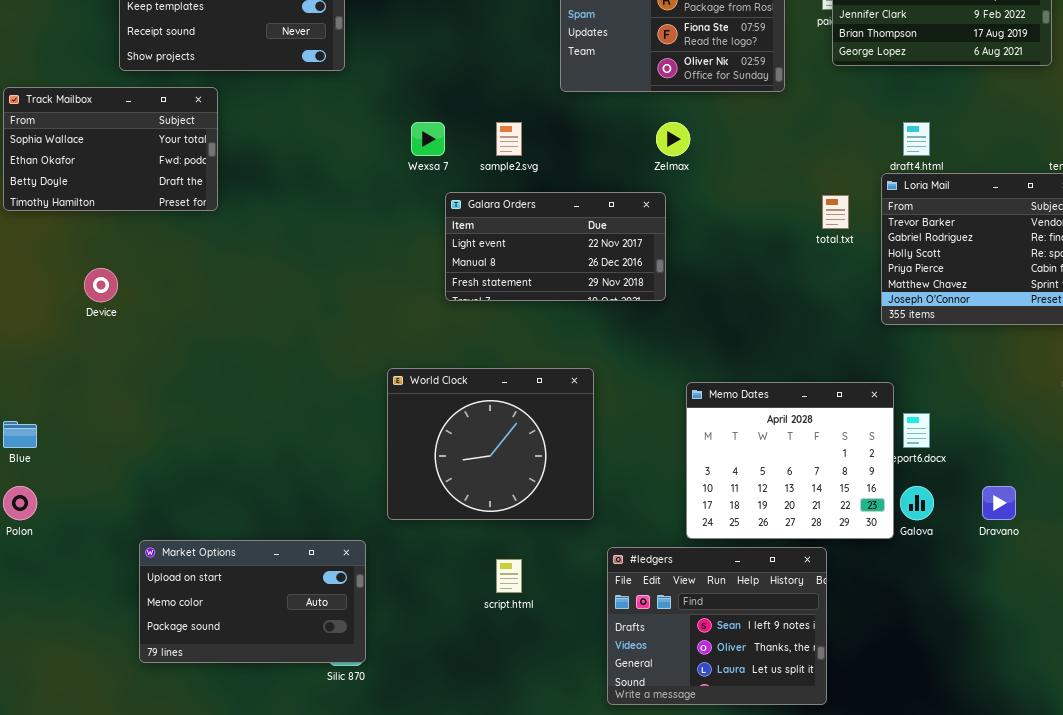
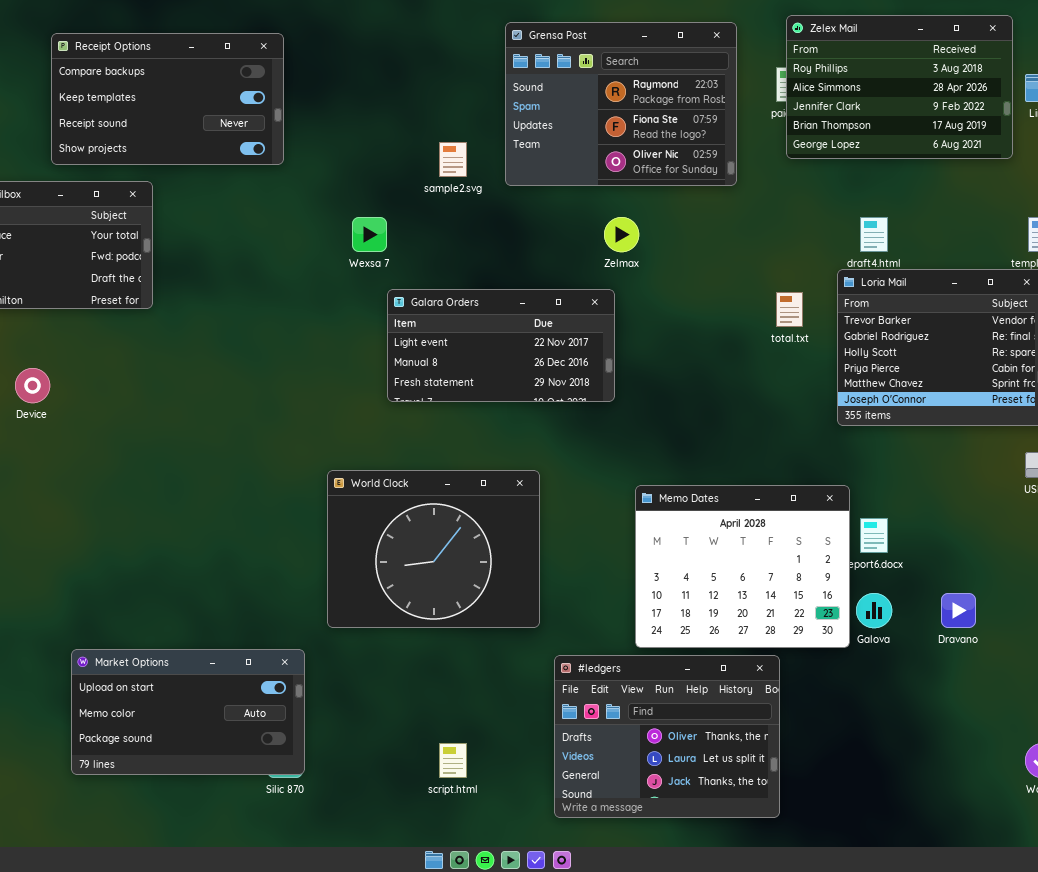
sample2.svg: [496,122,522,156] -> [439,142,467,177], moved
#ledgers: [607,547,827,705] -> [554,655,780,818], scrolled down 1 row
script.html: [496,559,522,593] -> [439,743,467,778], moved

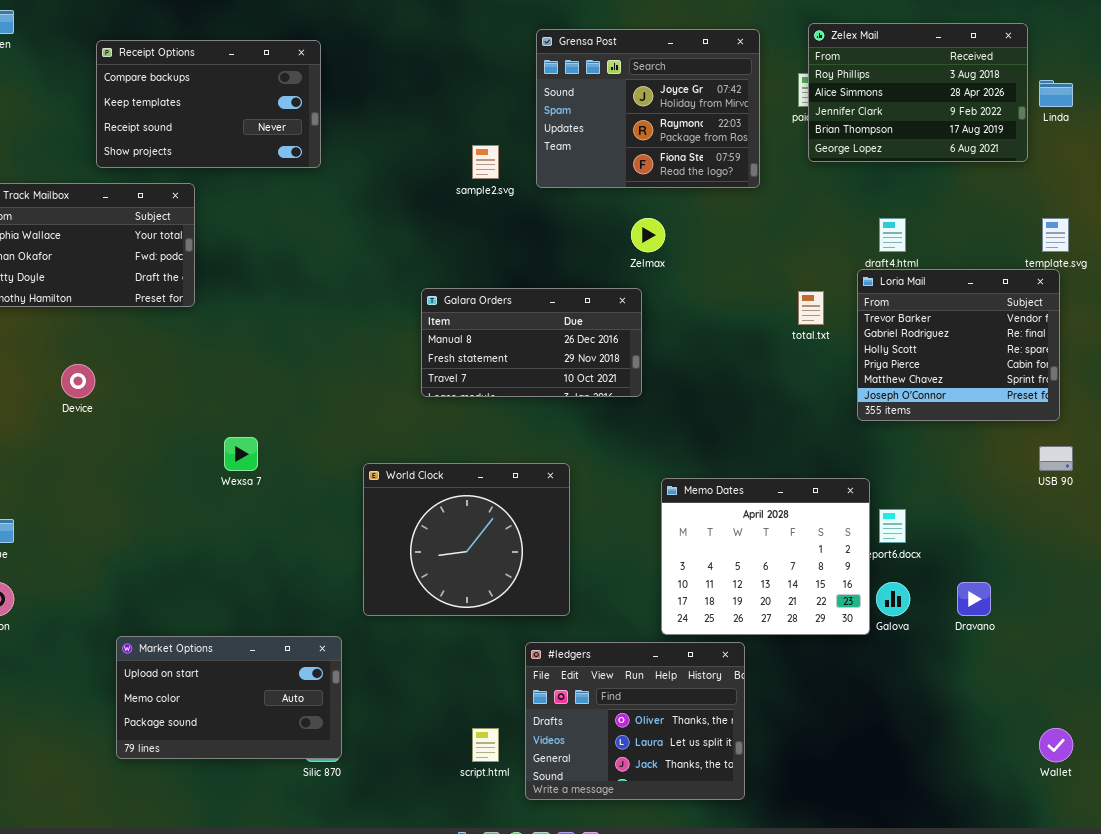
Grensa Post: [505,22,737,186] -> [536,29,760,188], scrolled up 1 row
Wexsa 7: [352,217,387,252] -> [224,437,258,471], moved
Galara Orders: [387,289,615,402] -> [421,288,642,397], scrolled down 1 row
#ledgers: [554,655,780,818] -> [525,642,745,800], moved

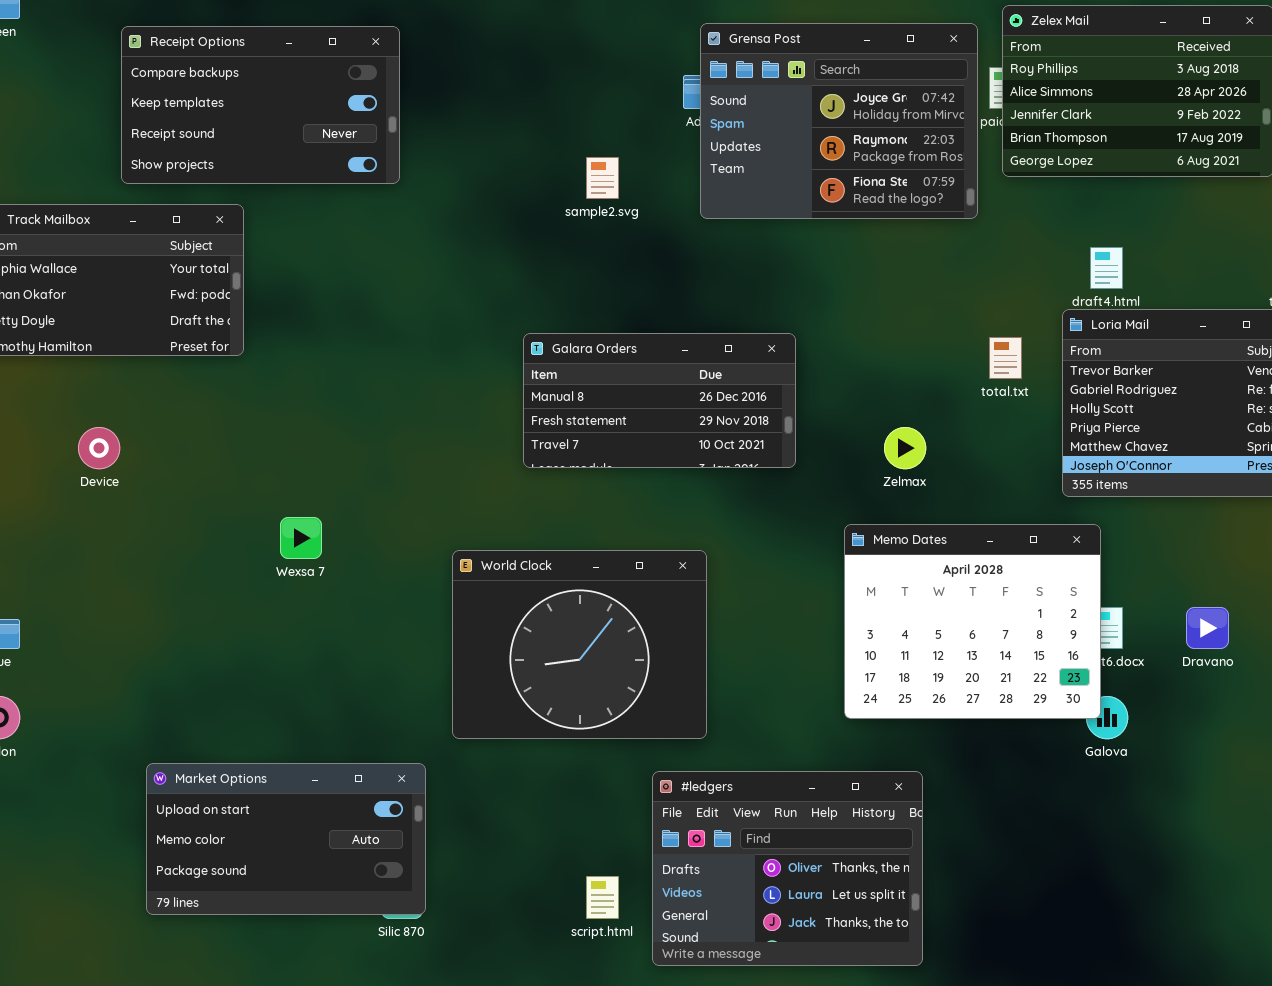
Grensa Post: [536,29,760,188] -> [700,23,978,219], moved
Zelmax: [631,218,665,252] -> [884,427,926,469], moved
Memo Dates: [661,478,870,635] -> [844,524,1101,719], moved
Dravano: [957,582,991,616] -> [1186,607,1229,649], moved

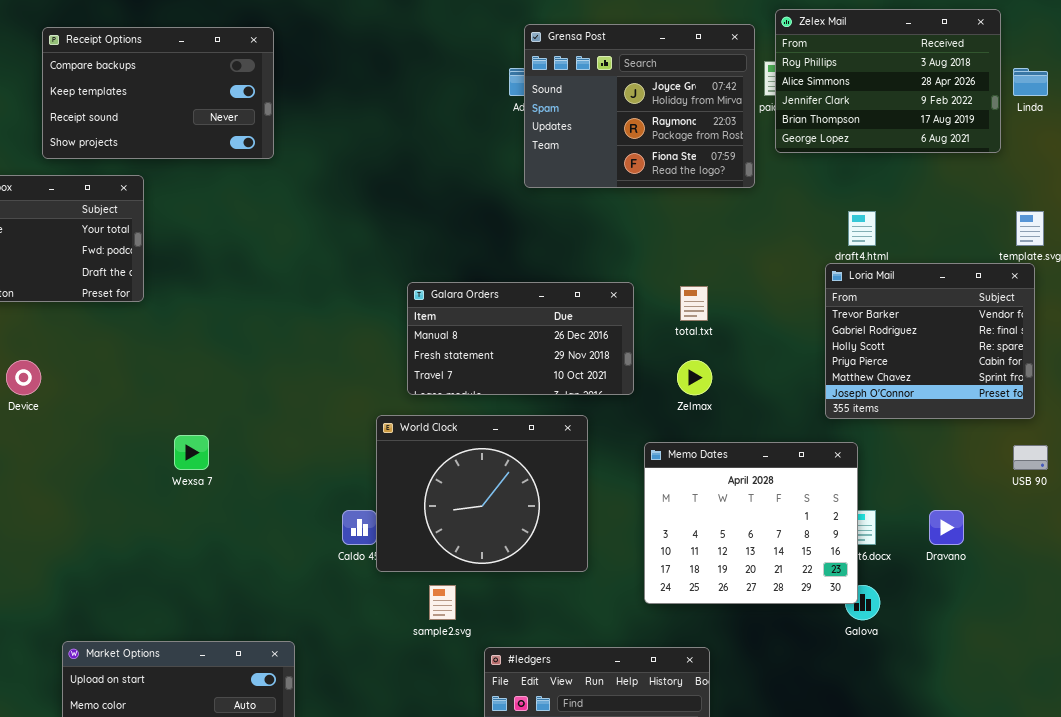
sample2.svg: [586,157,619,199] -> [429,585,456,620], moved
Galara Orders: [523,333,796,468] -> [407,282,634,395], moved
total.txt: [989,337,1022,379] -> [680,286,708,321], moved
World Clock: [452,550,707,739] -> [376,415,588,572], moved

